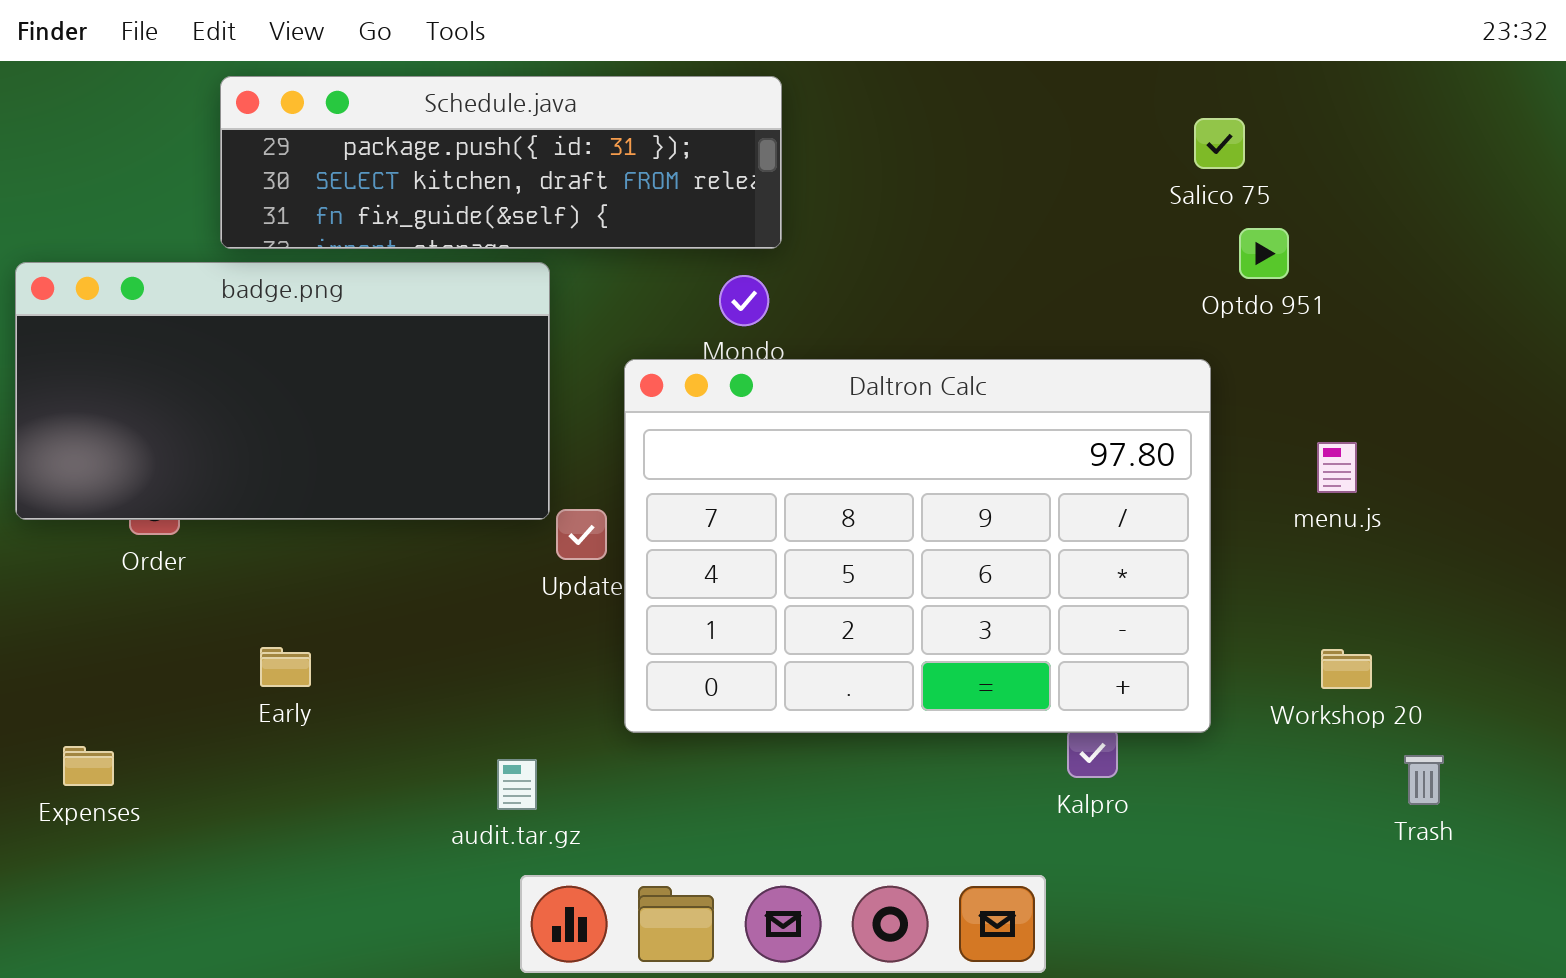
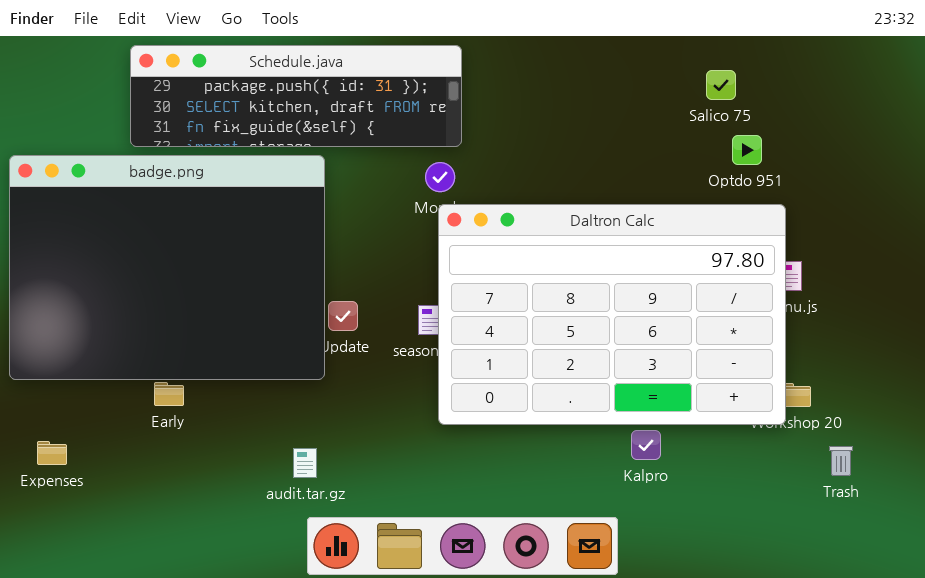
badge.png: [15,262,550,520] -> [9,155,325,380], resized
Daltron Calc: [624,359,1211,733] -> [438,204,786,425], moved

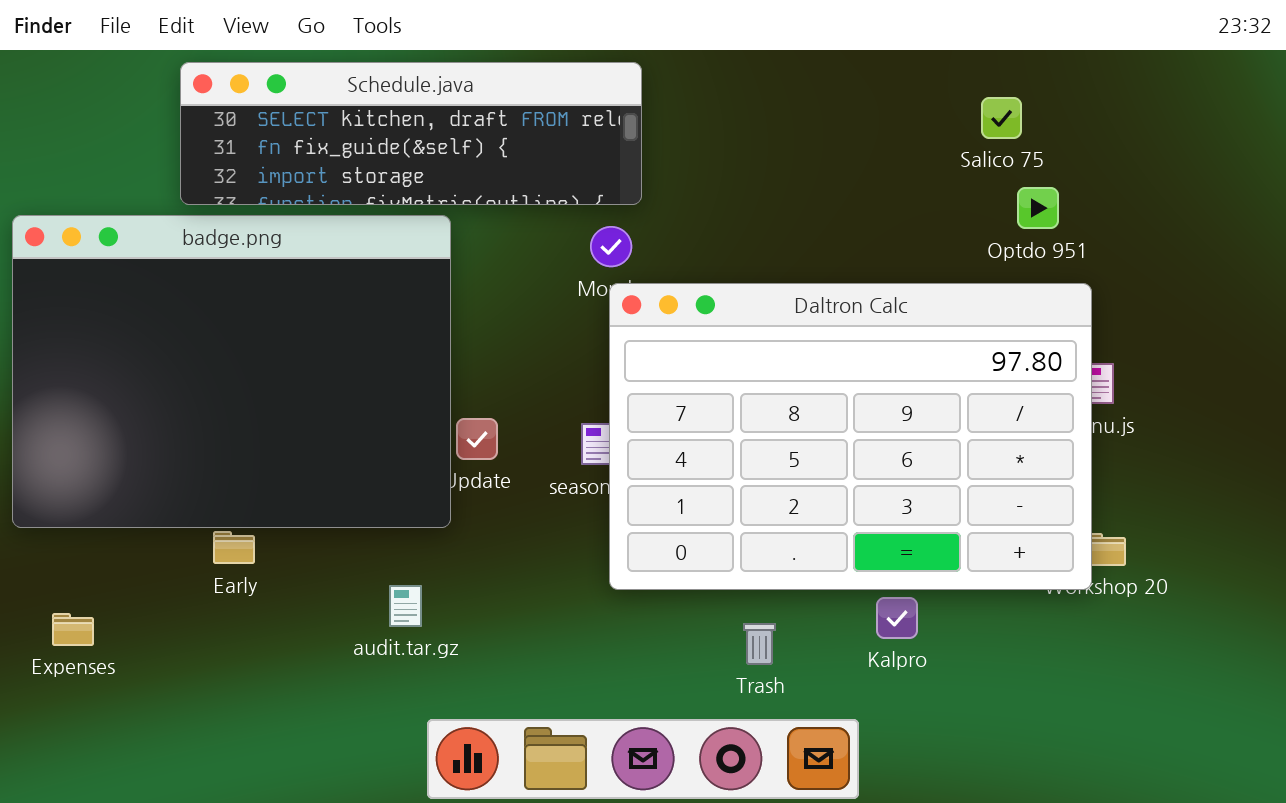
Schedule.java: [130,45,462,147] -> [180,62,642,205], scrolled down 1 row
Trash: [829,446,853,476] -> [743,623,776,665], moved
audit.tar.gz: [293,448,317,478] -> [389,585,422,627], moved

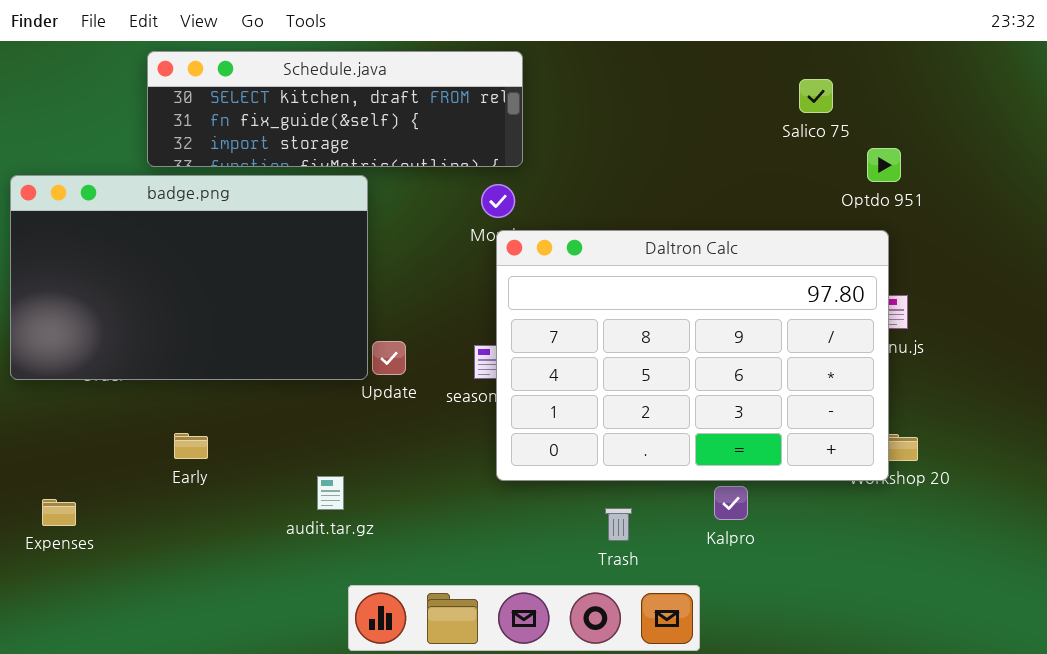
Optdo 951: [1017,187,1059,229] -> [867,148,901,182], moved
badge.png: [12,215,451,528] -> [10,175,368,380], resized

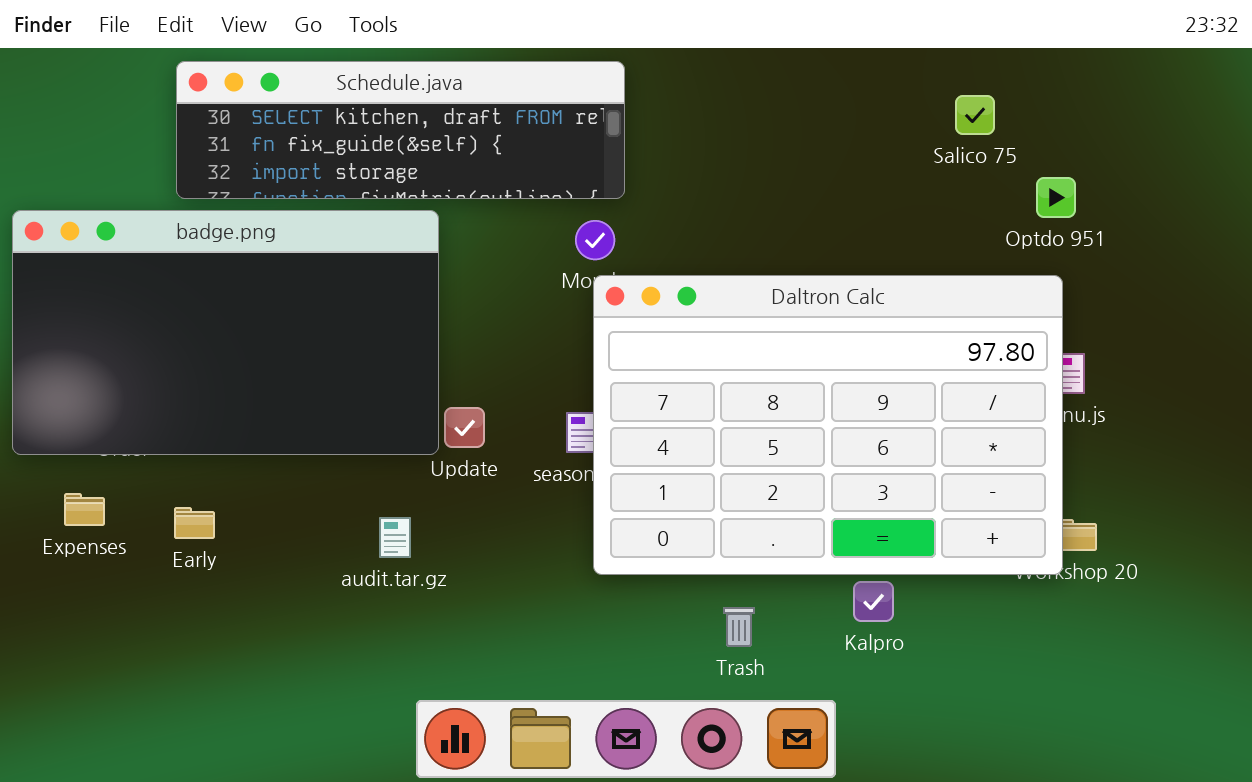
Early: [174,433,208,459] -> [174,507,215,539], moved
audit.tar.gz: [317,476,344,510] -> [379,517,411,558], moved
Expenses: [42,499,76,526] -> [64,493,105,526], moved

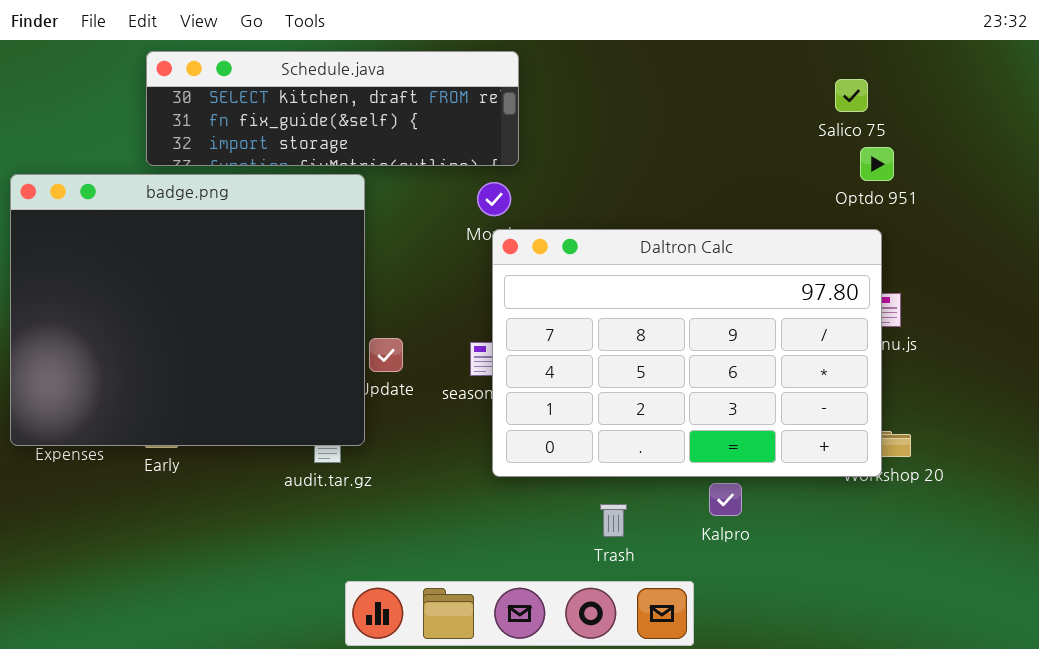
Salico 75: [955,95,995,135] -> [835,79,868,112], moved
badge.png: [12,210,439,455] -> [10,174,365,446], resized

